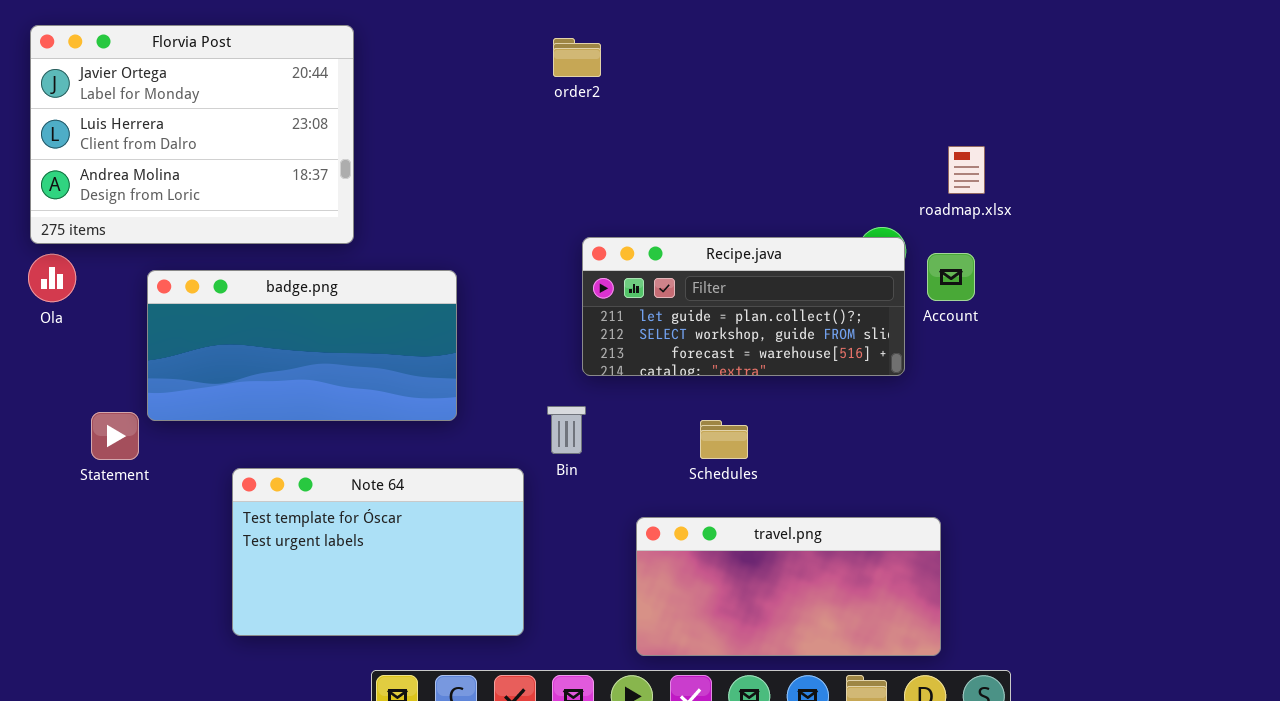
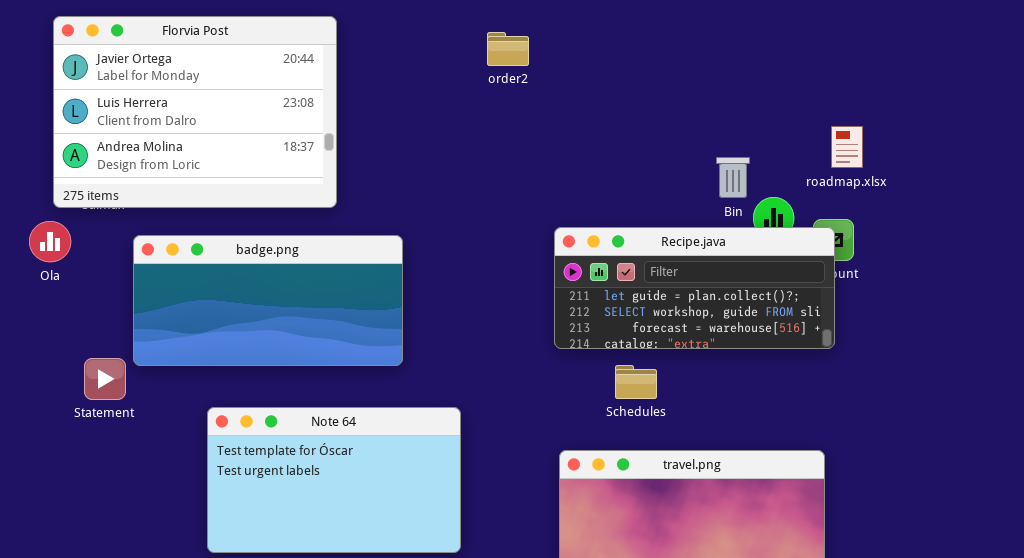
Florvia Post: [30,25,354,244] -> [53,16,337,208], moved
Recipe.java: [582,237,905,376] -> [554,227,835,349], moved
Bin: [547,406,586,454] -> [716,157,750,198], moved

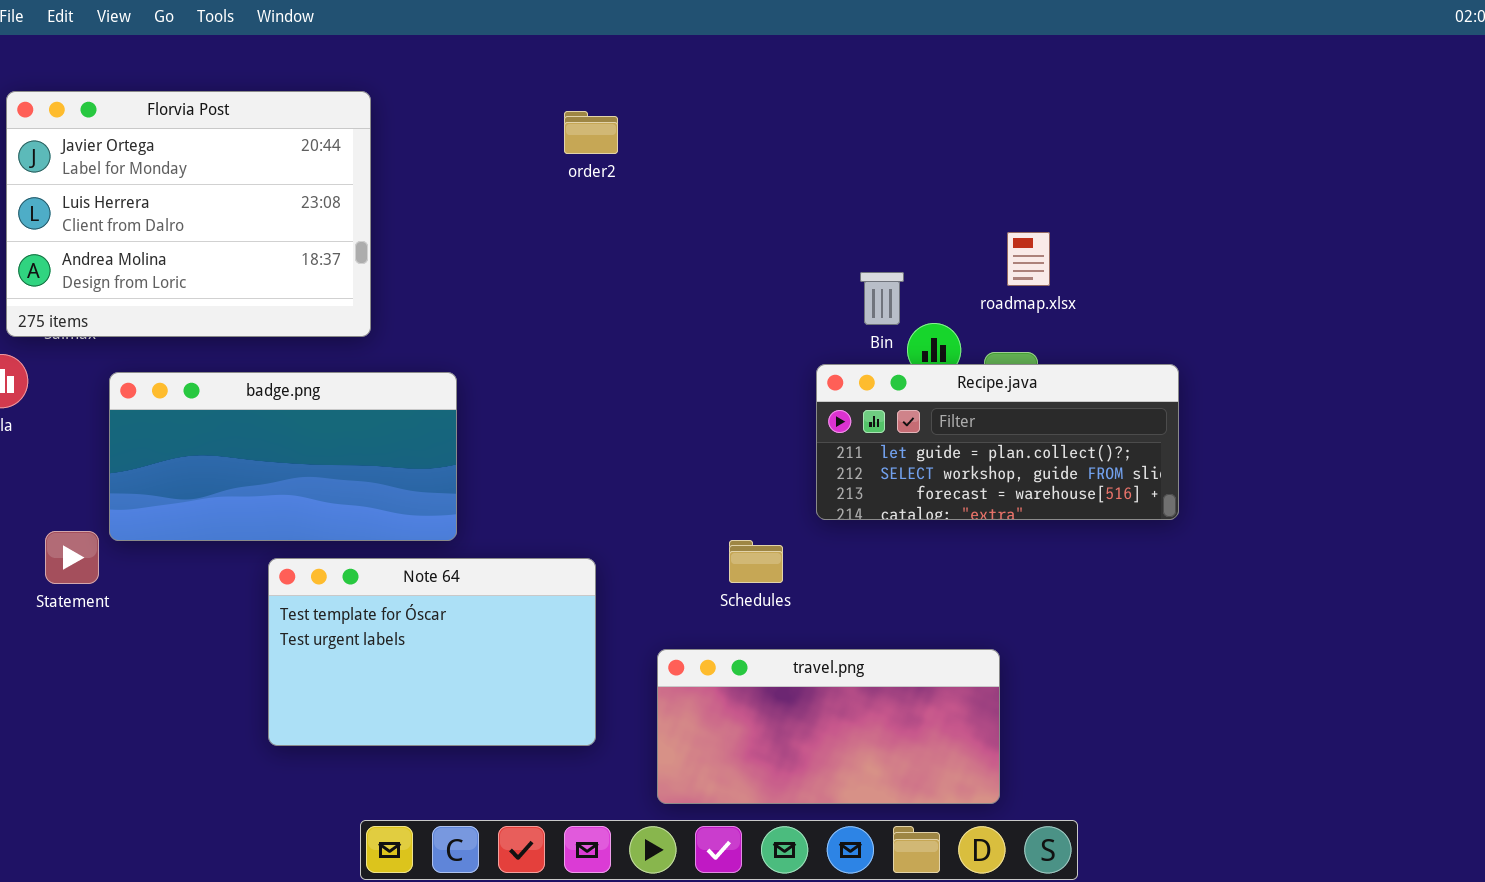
Recipe.java: [554,227,835,349] -> [816,364,1179,520], moved
Note 64: [207,407,461,553] -> [268,558,596,746], moved

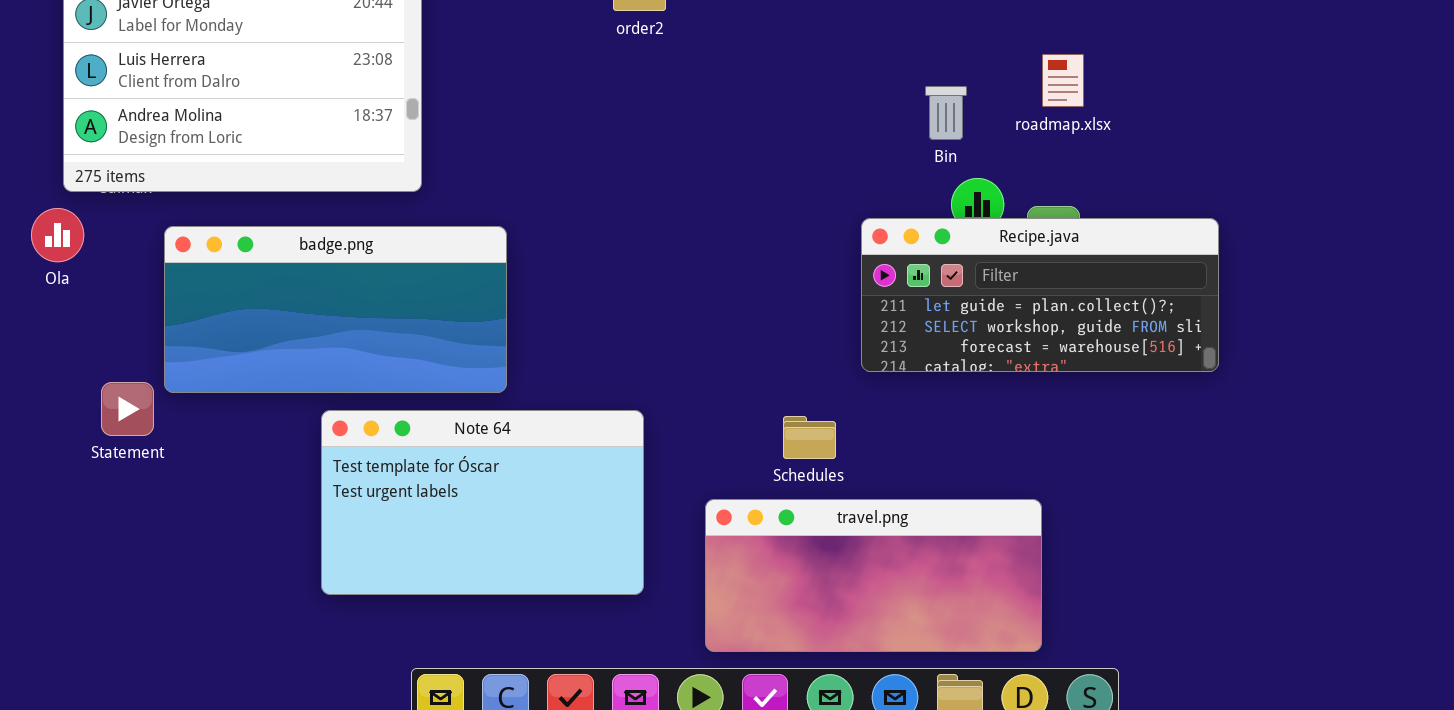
roadmap.xlsx: [1007,232,1050,286] -> [1042,54,1084,107], moved
Bin: [860,272,904,325] -> [925,86,967,140], moved
Schedules: [729,540,783,583] -> [783,416,836,459], moved

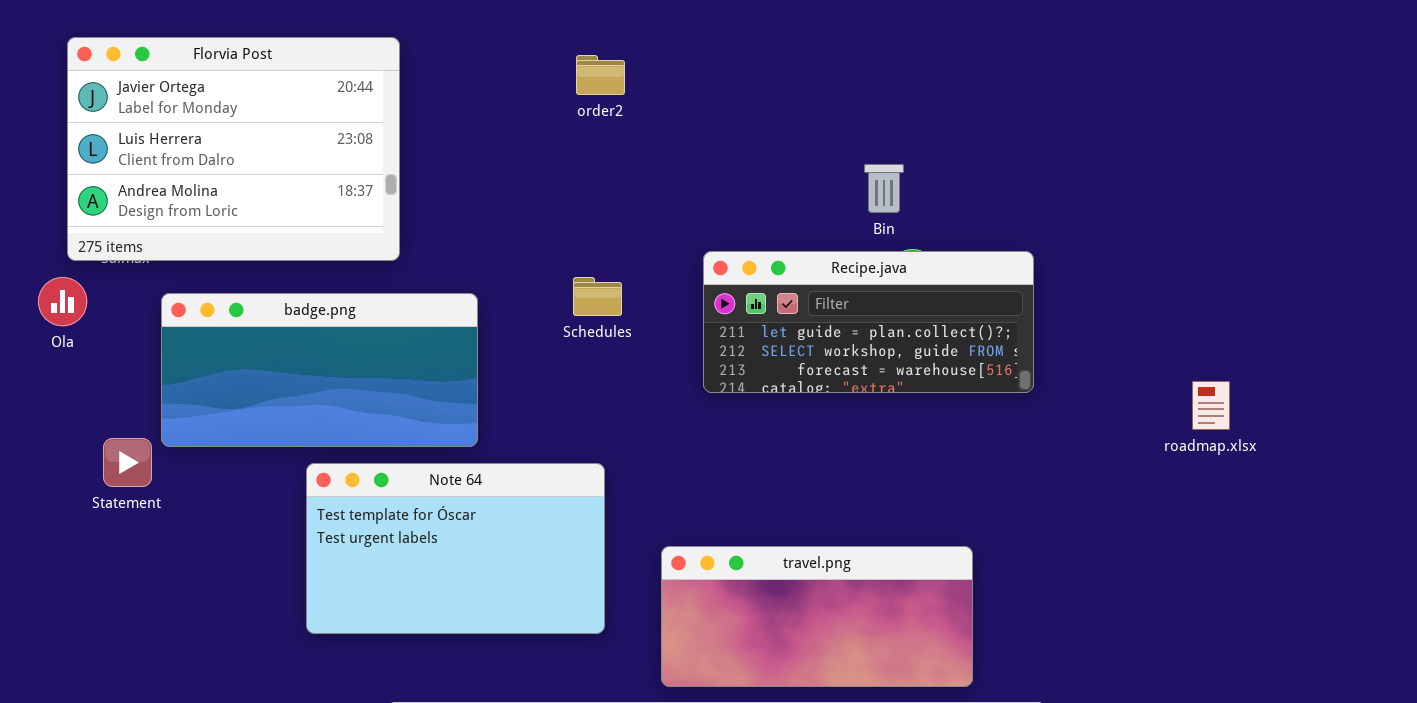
roadmap.xlsx: [1042,54,1084,107] -> [1192,381,1230,430], moved
Recipe.java: [861,218,1219,372] -> [703,251,1034,393], moved
Schedules: [783,416,836,459] -> [573,277,622,316], moved

